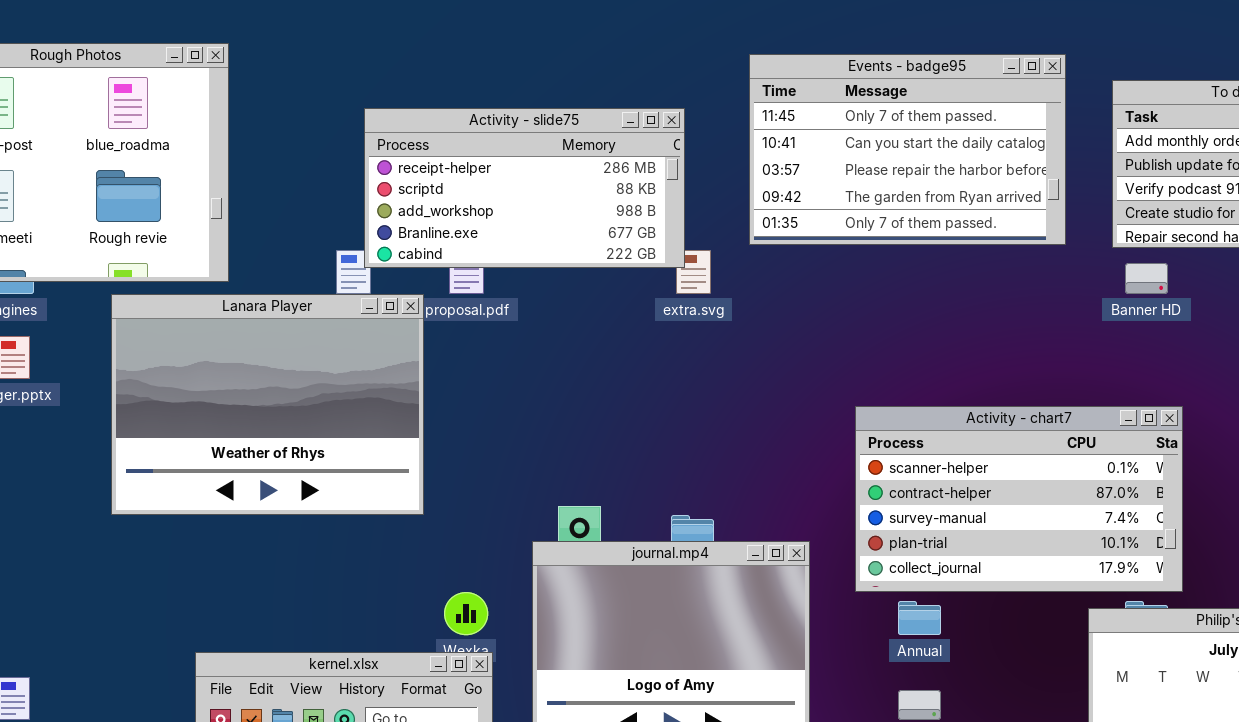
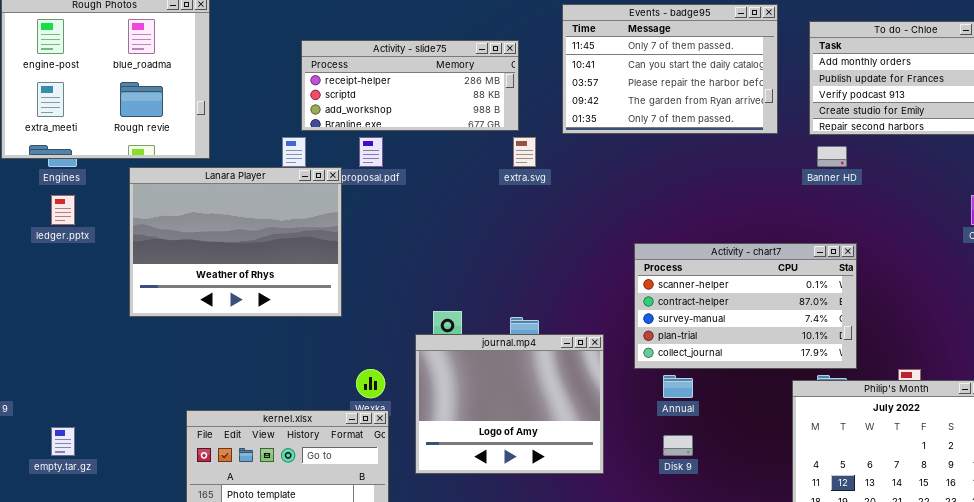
Activity - slide75: [364,108,685,268] -> [301,40,519,131], resized

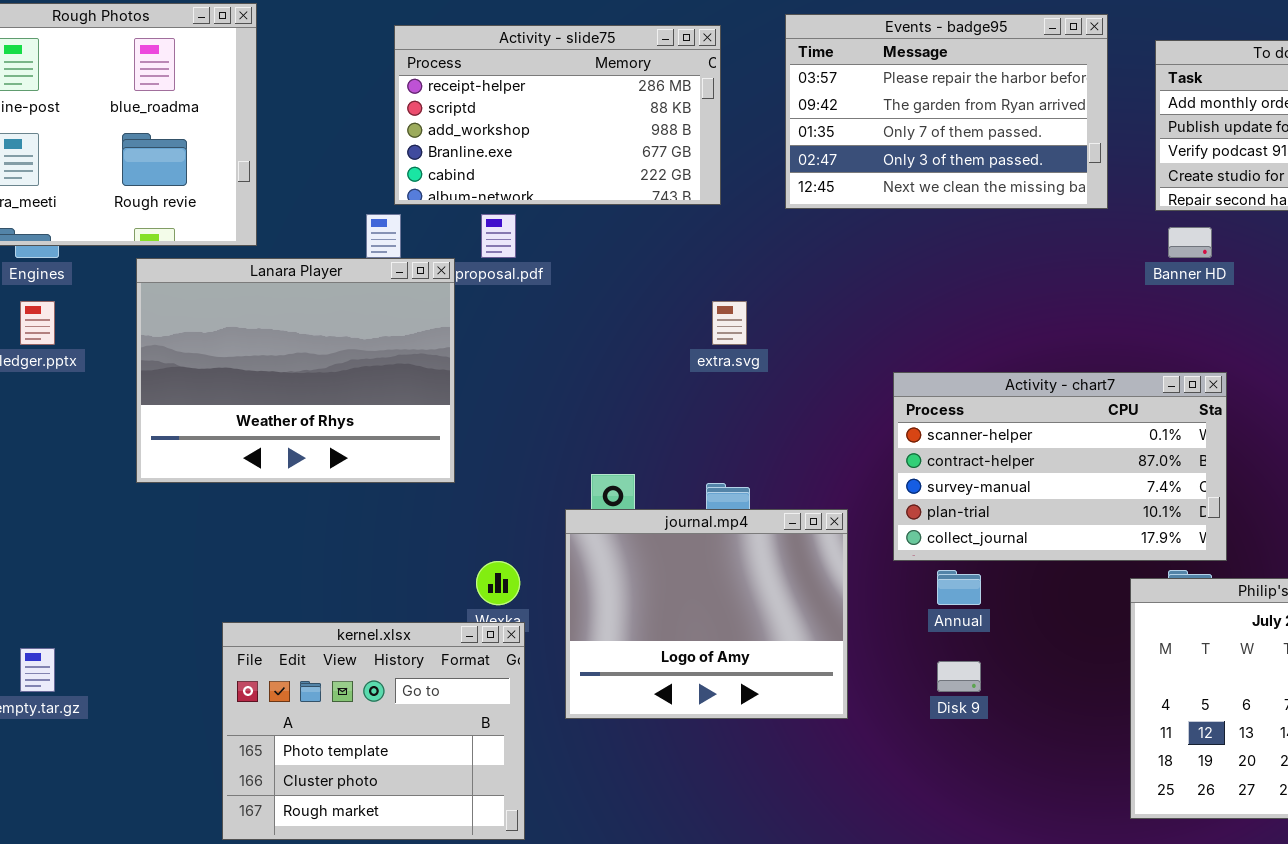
Events - badge95: [562,4,778,134] -> [785,14,1108,209], scrolled down 2 rows
Activity - slide75: [301,40,519,131] -> [394,25,721,205], resized
extra.svg: [513,137,536,167] -> [712,301,747,345], moved

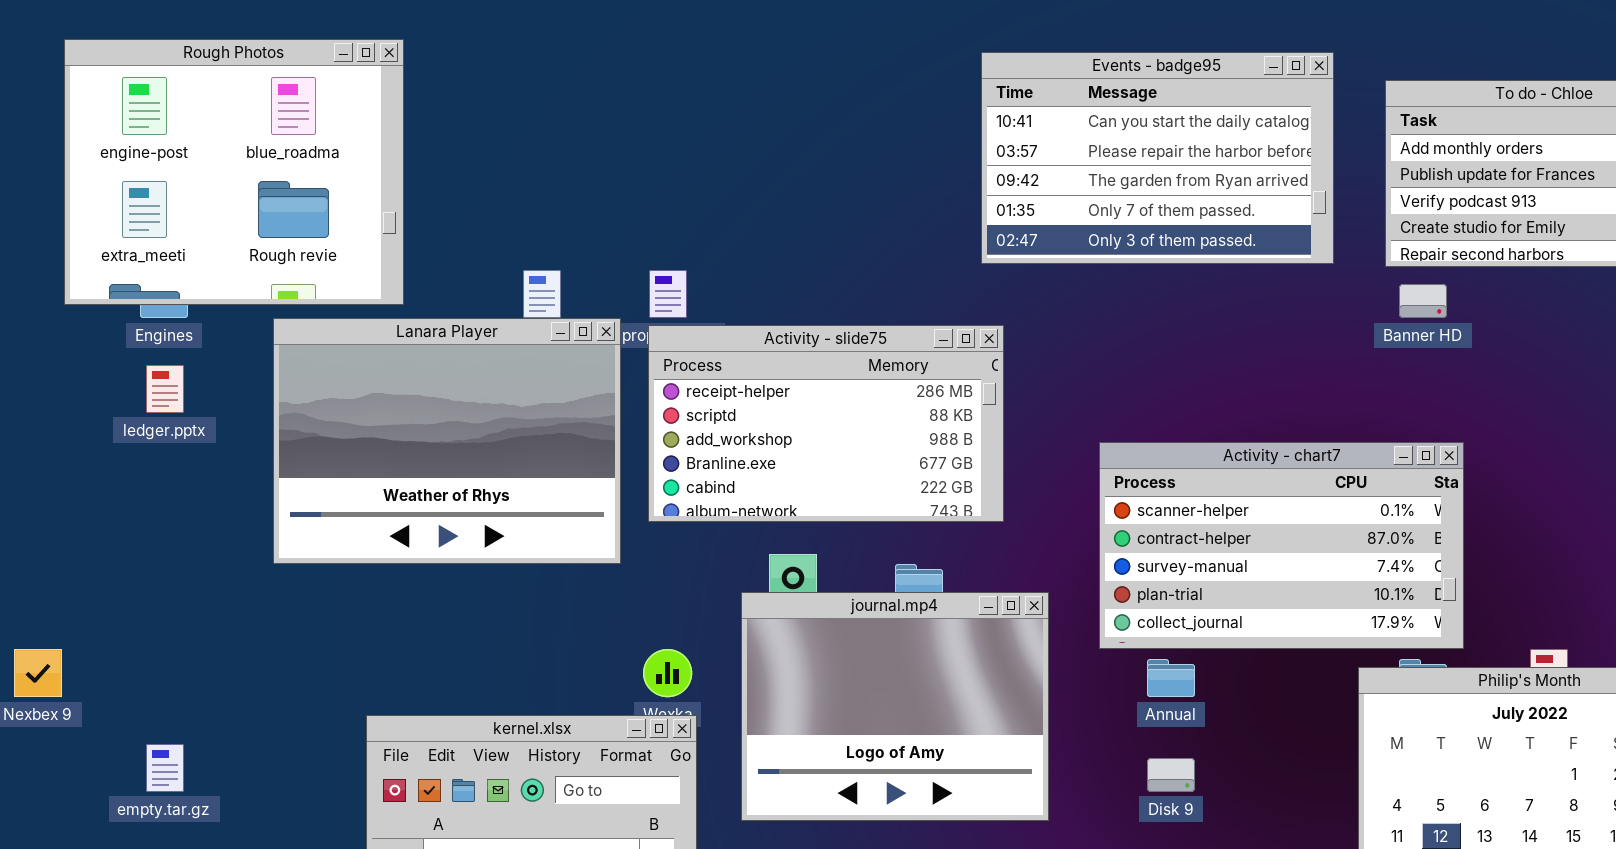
Events - badge95: [785,14,1108,209] -> [981,52,1334,264], scrolled up 1 row
Activity - slide75: [394,25,721,205] -> [648,325,1004,522], moved

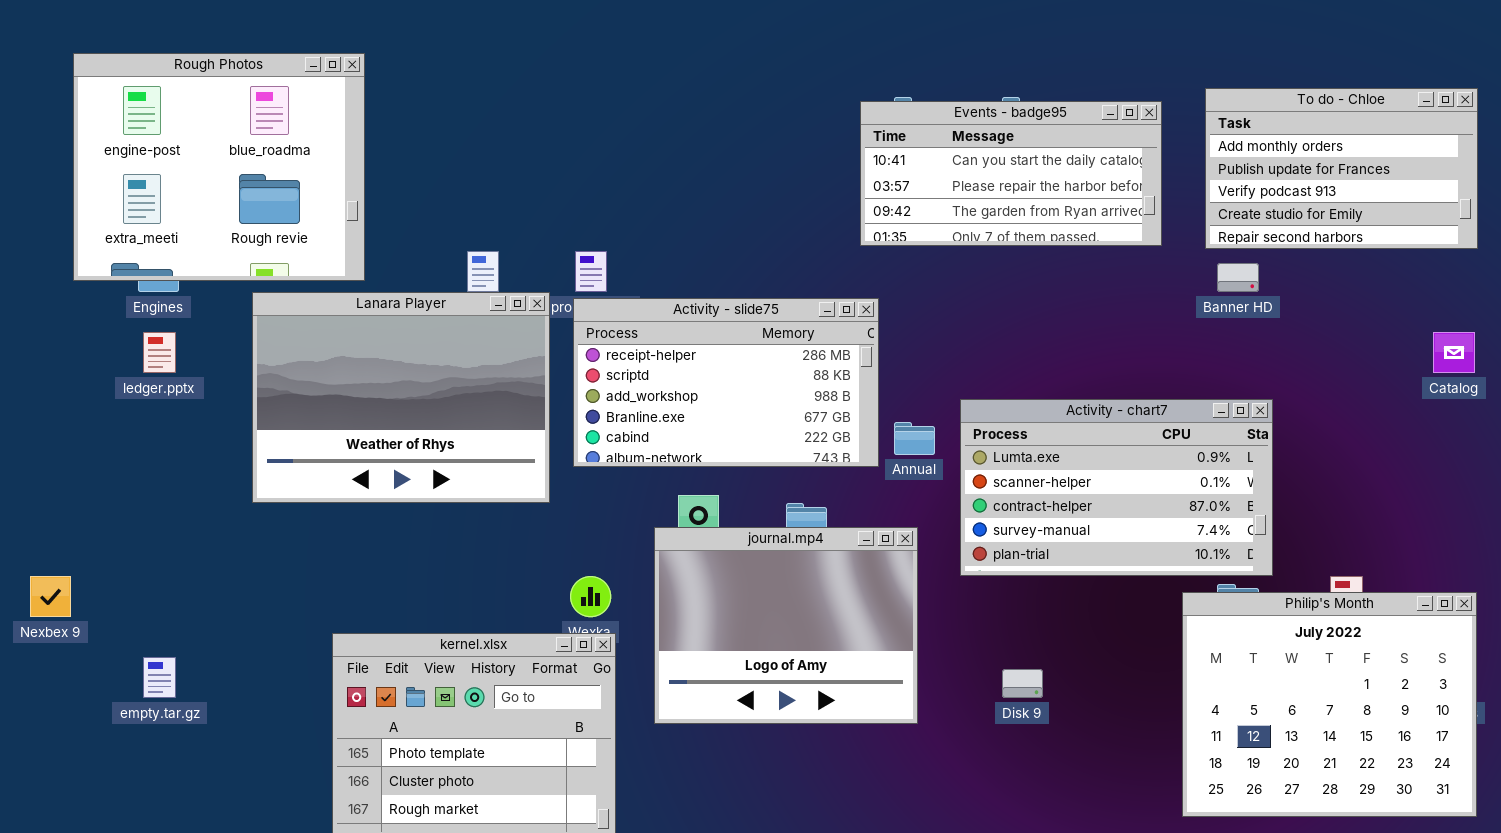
Events - badge95: [981,52,1334,264] -> [860,101,1162,246], resized
Activity - chart7: [1099,442,1464,649] -> [960,399,1273,576], scrolled up 1 row
Annual: [1147,659,1195,697] -> [894,422,935,455], moved

